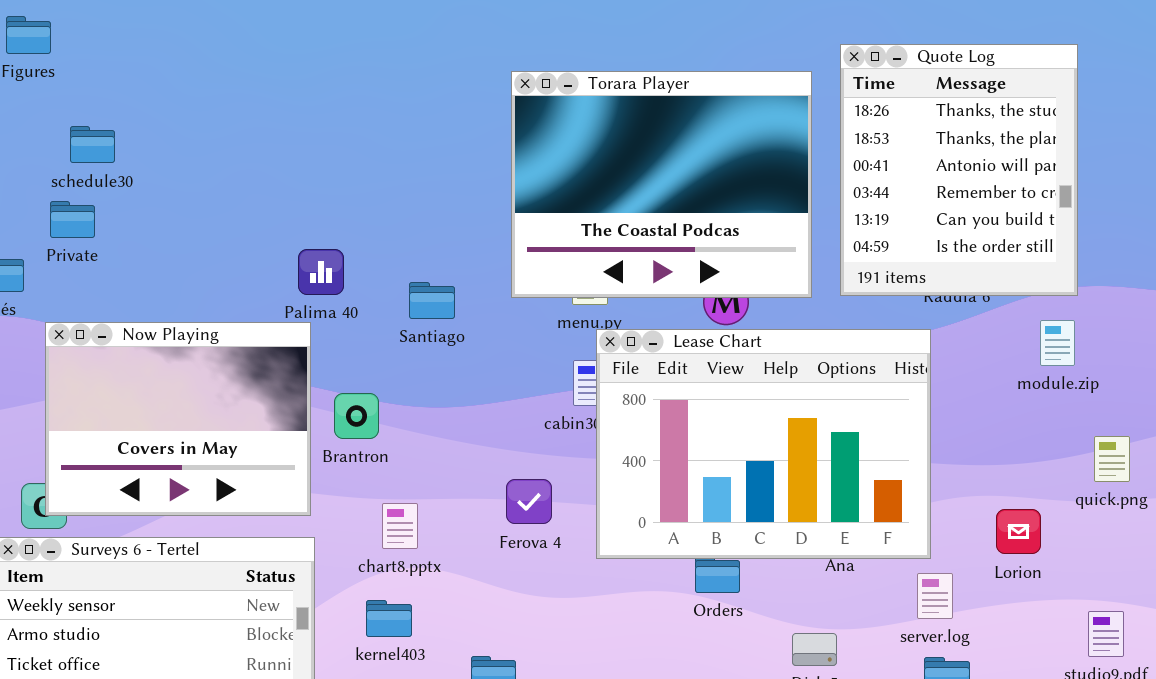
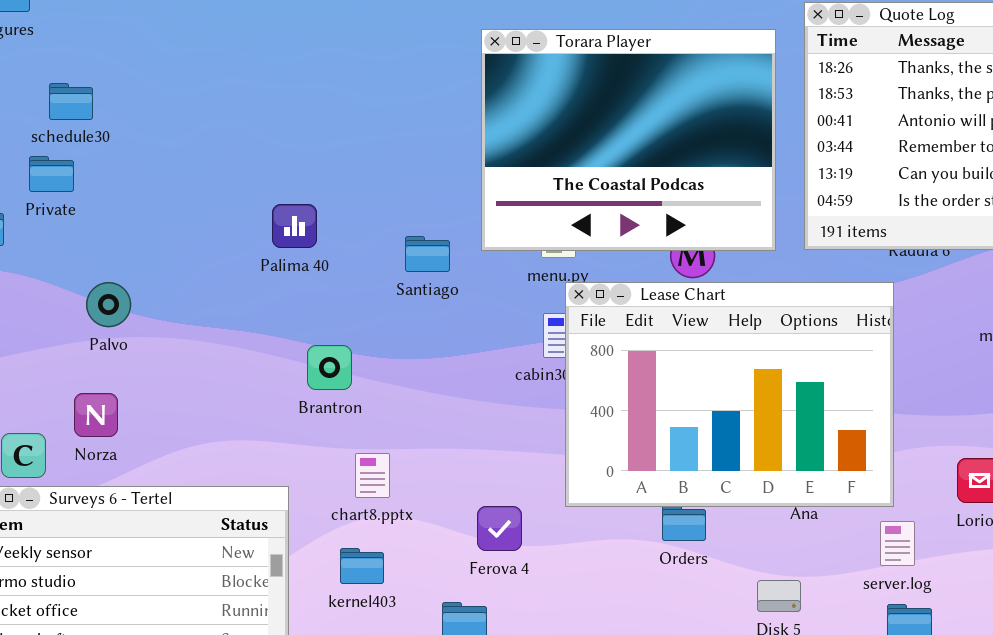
Santiago: [409,282,455,319] -> [405,236,450,272], moved
Now Playing: [45,322,311,516] -> none, closed
Ferova 4: [506,479,552,524] -> [477,506,522,551], moved

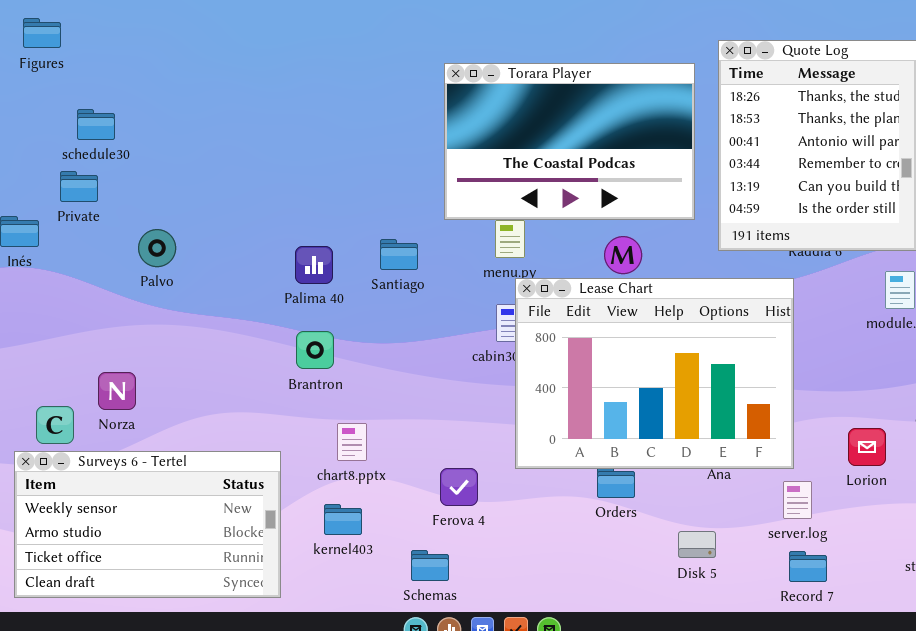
Torara Player: [481,29,776,251] -> [444,63,695,220], resized
Palima 40: [272,204,317,248] -> [295,246,333,284], moved
Palvo: [86,282,131,327] -> [138,229,176,267], moved

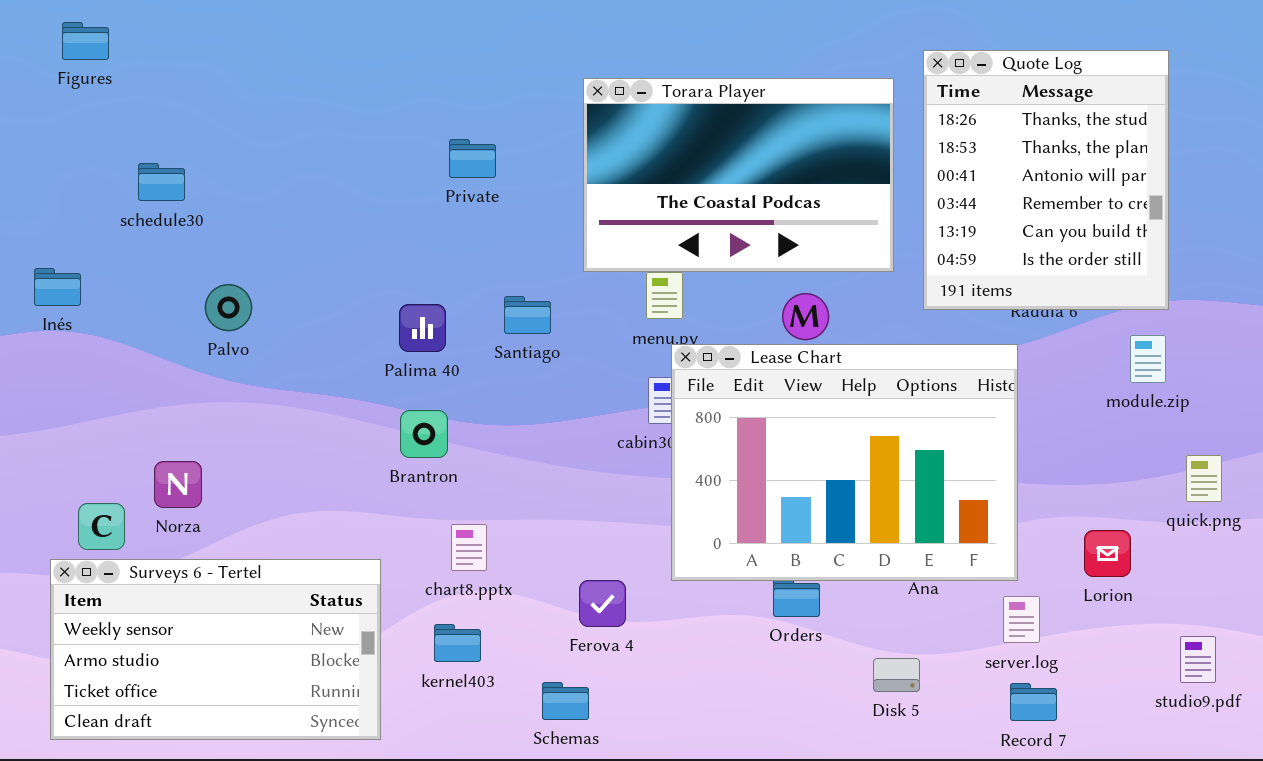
schedule30: [77,109,115,140] -> [138,163,185,201], moved
Private: [60,171,98,202] -> [449,139,496,178], moved

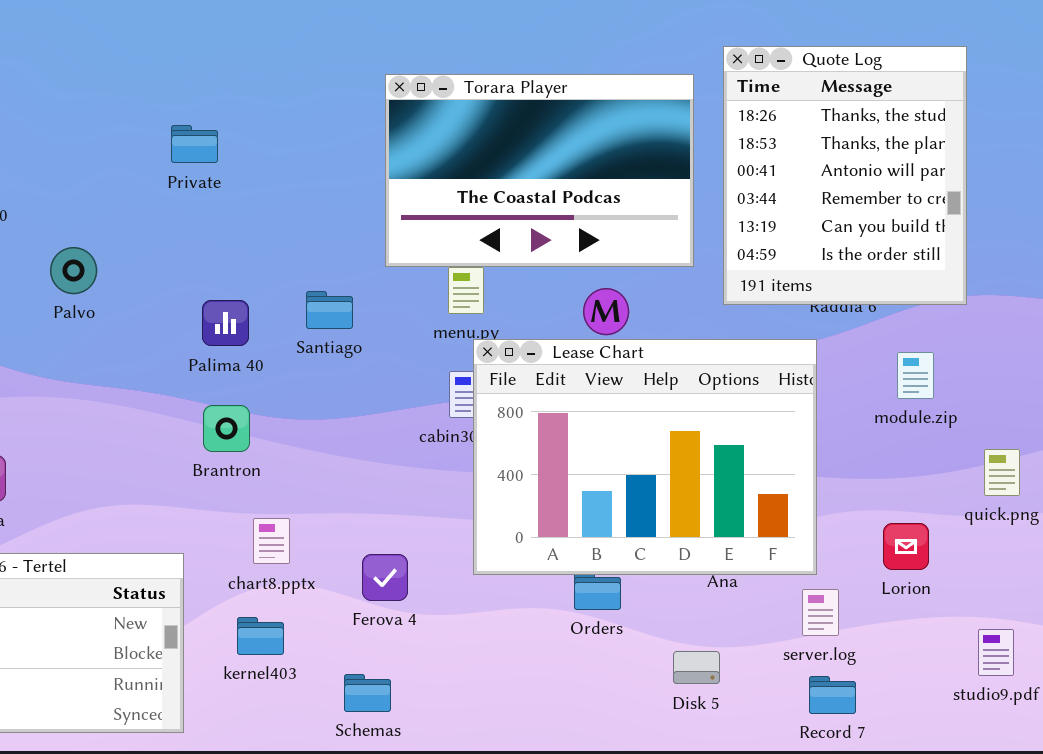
Private: [449,139,496,178] -> [171,125,218,163], moved
Palvo: [205,284,252,331] -> [50,247,97,294], moved
module.zip: [1130,335,1166,383] -> [897,352,934,399], moved
Ferova 4: [579,580,626,627] -> [362,554,408,601], moved

